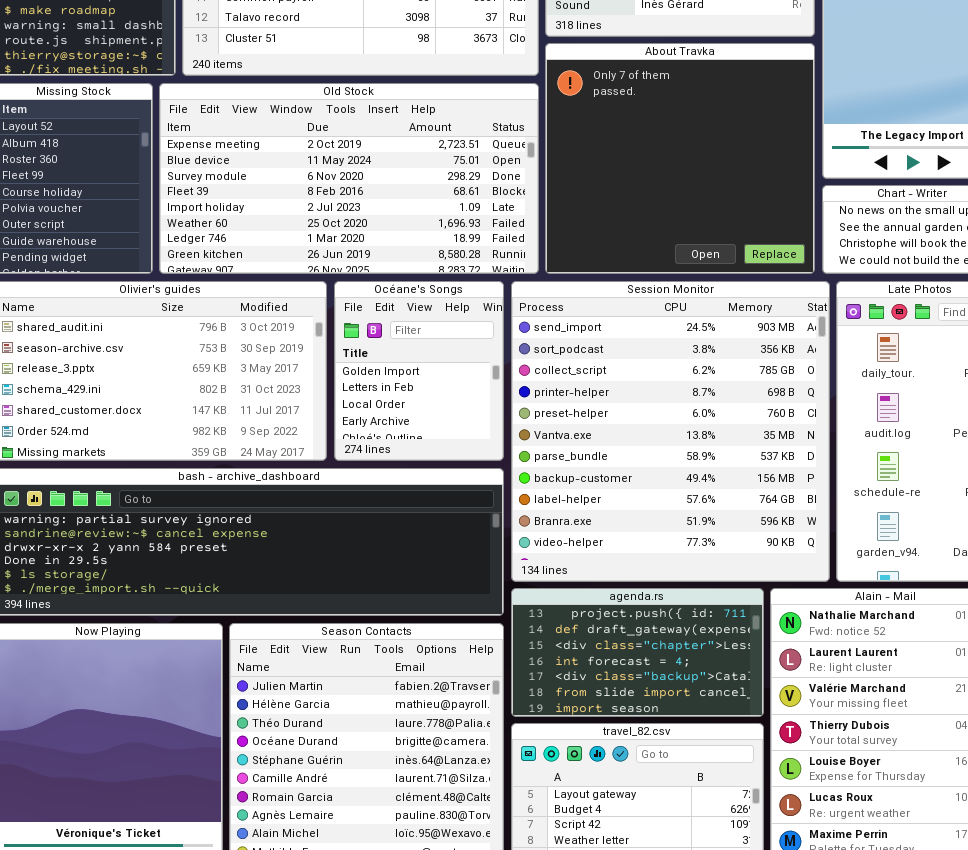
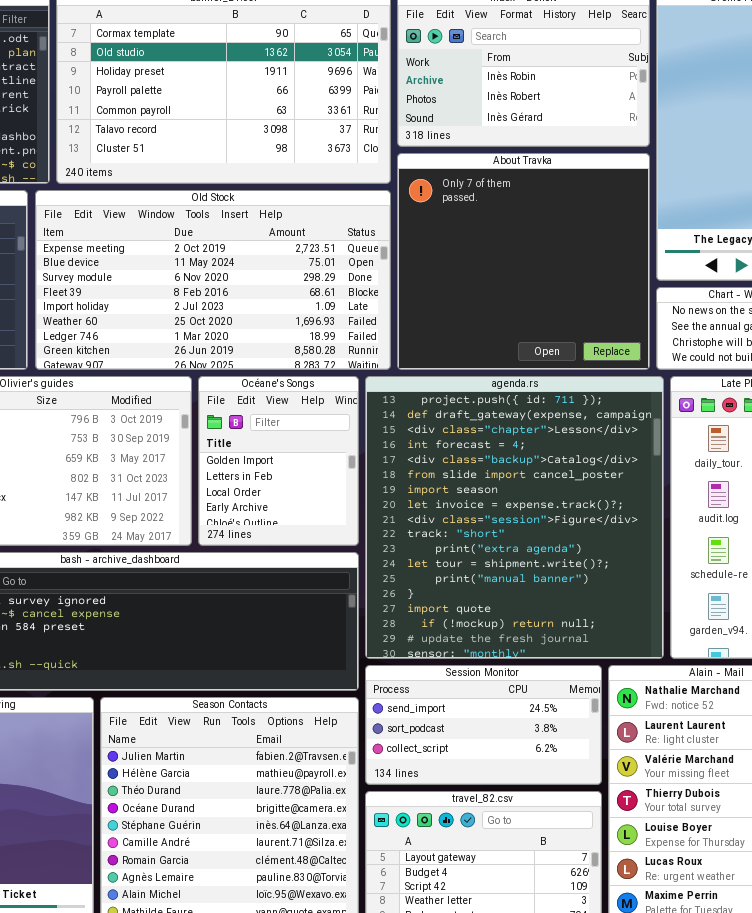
Session Monitor: [511,281,830,582] -> [365,665,602,785], moved, resized
agenda.rs: [511,588,764,717] -> [365,376,664,659], moved, resized

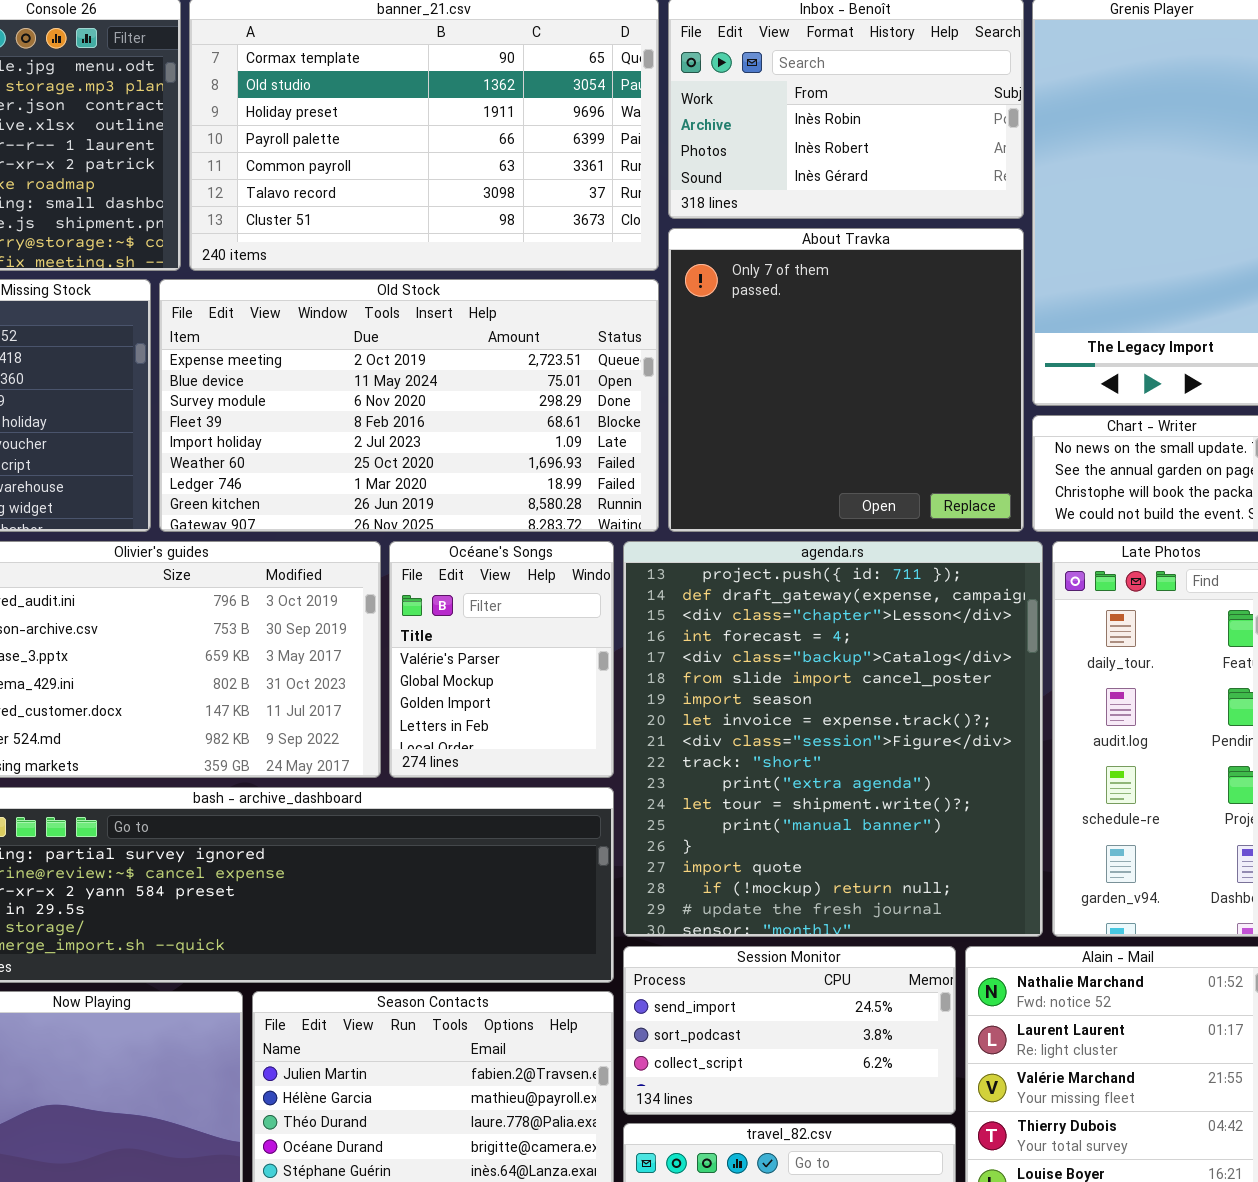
Océane's Songs: [198,376,359,546] -> [389,541,614,778], scrolled up 2 rows

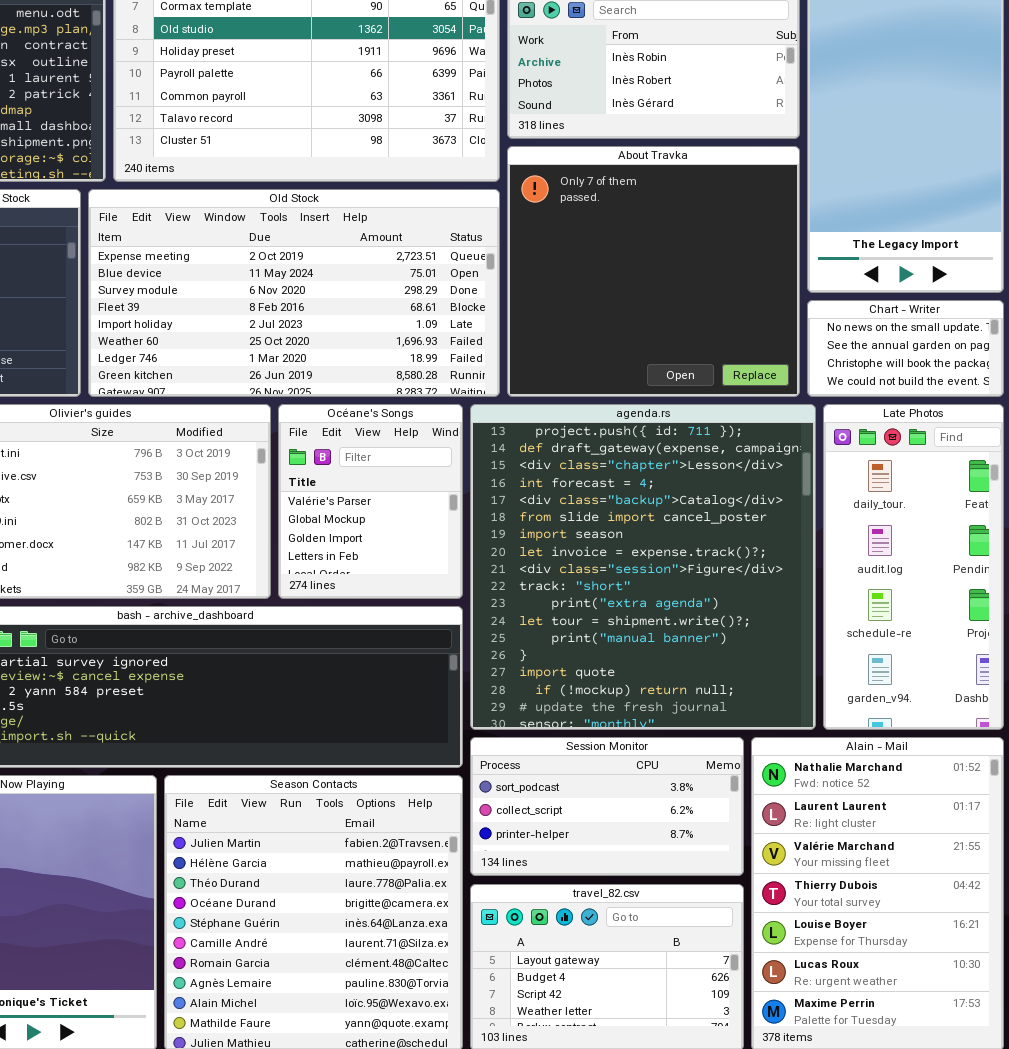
Session Monitor: [623,946,956,1115] -> [470,737,744,876], scrolled down 1 row

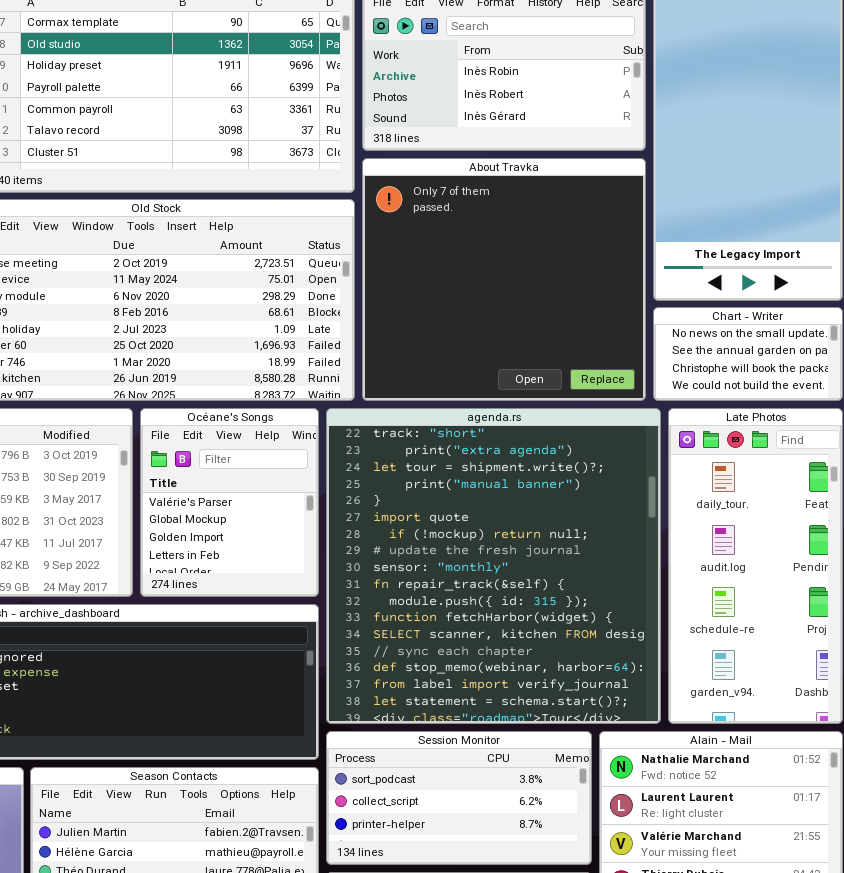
agenda.rs: [470,404,816,730] -> [326,408,661,724], scrolled down 9 rows

